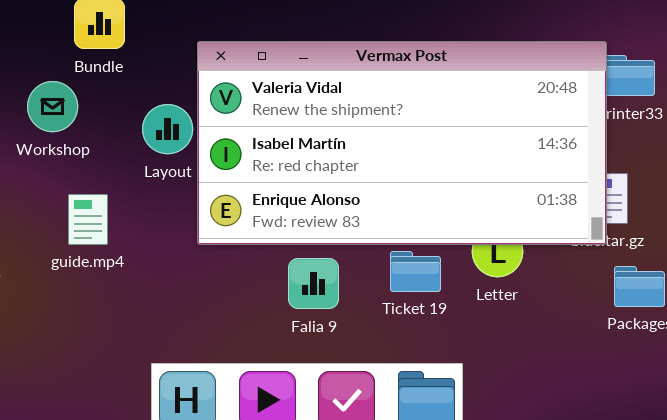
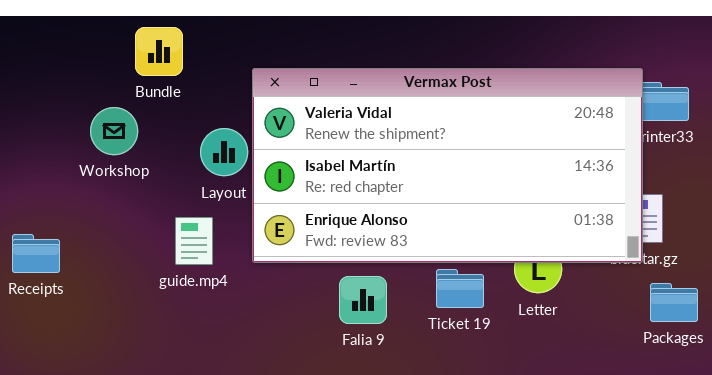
guide.mp4: [68,194,108,245] -> [175,217,213,265], moved

